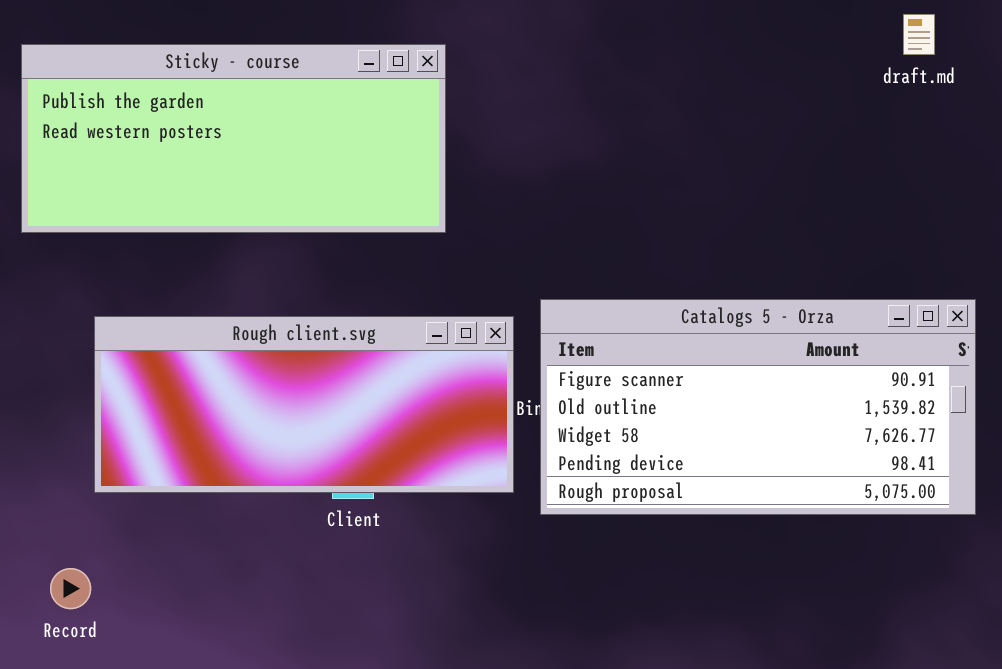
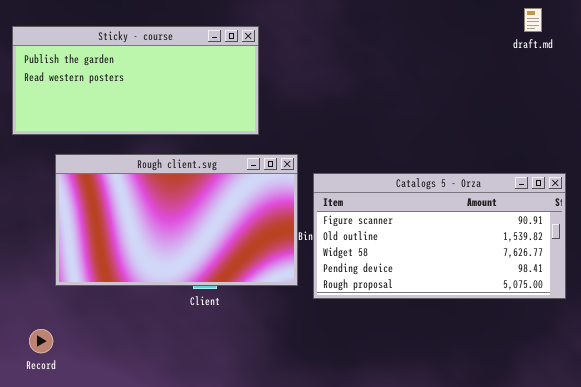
Rough client.svg: [94,316,514,493] -> [55,154,298,286], resized

